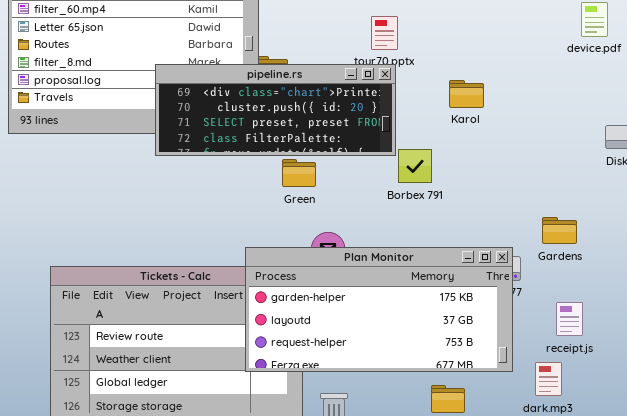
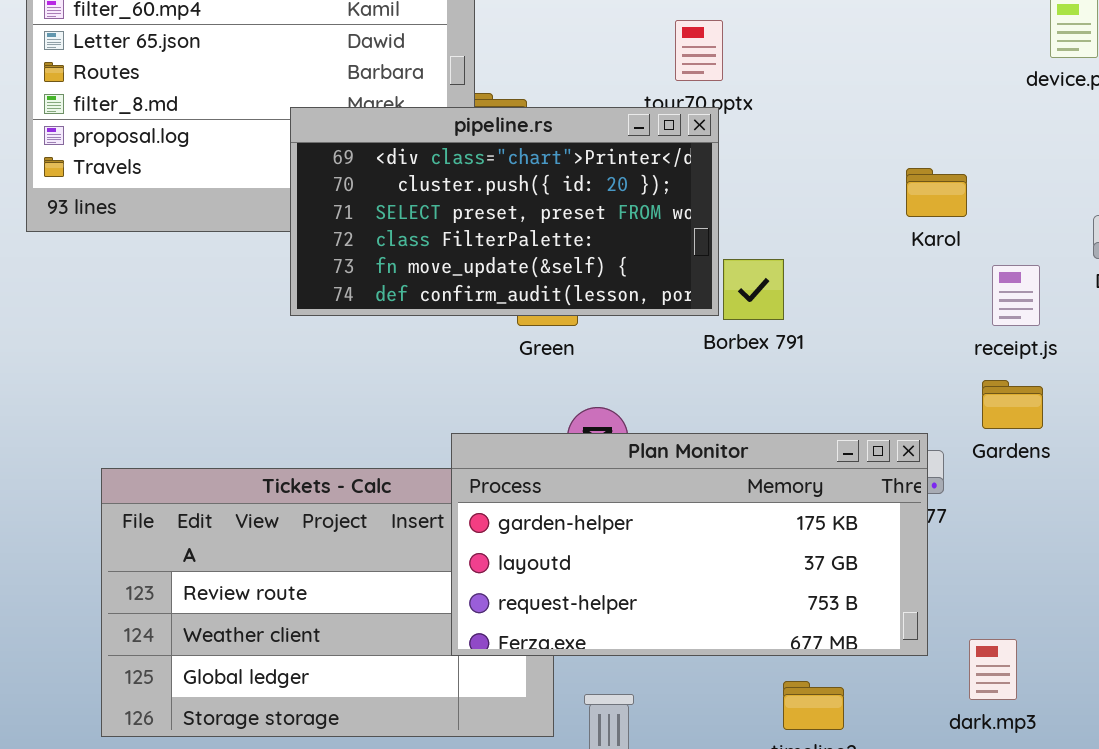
pipeline.rs: [155,64,396,156] -> [290,107,719,316], resized
Karol: [449,80,484,108] -> [906,168,967,217], moved
receipt.js: [556,302,583,336] -> [992,265,1040,326], moved

